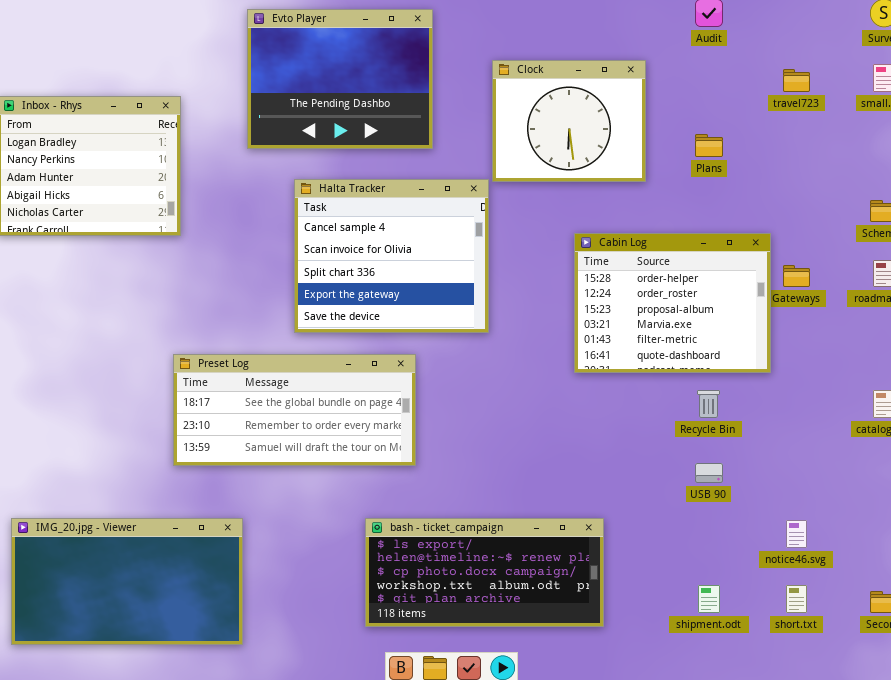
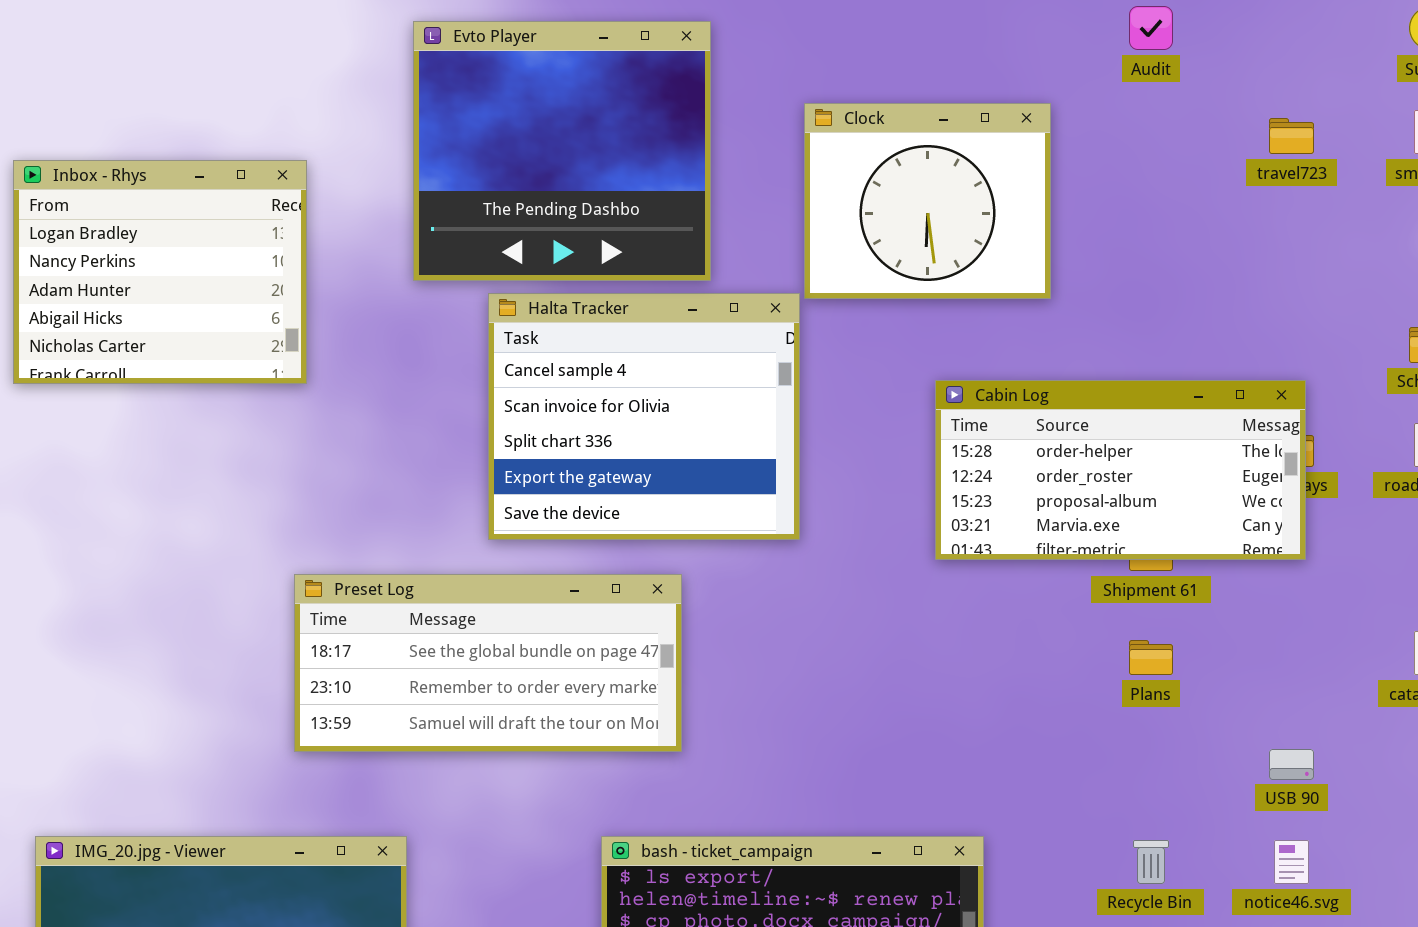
Evto Player: [247,9,433,149] -> [413,21,711,281], resized
Plans: [695,134,723,157] -> [1129,640,1173,675], moved
Cabin Log: [574,233,771,373] -> [935,380,1306,560], resized
Recycle Bin: [697,390,720,418] -> [1133,840,1169,884], moved
USB 90: [695,463,723,483] -> [1269,749,1314,780], moved

